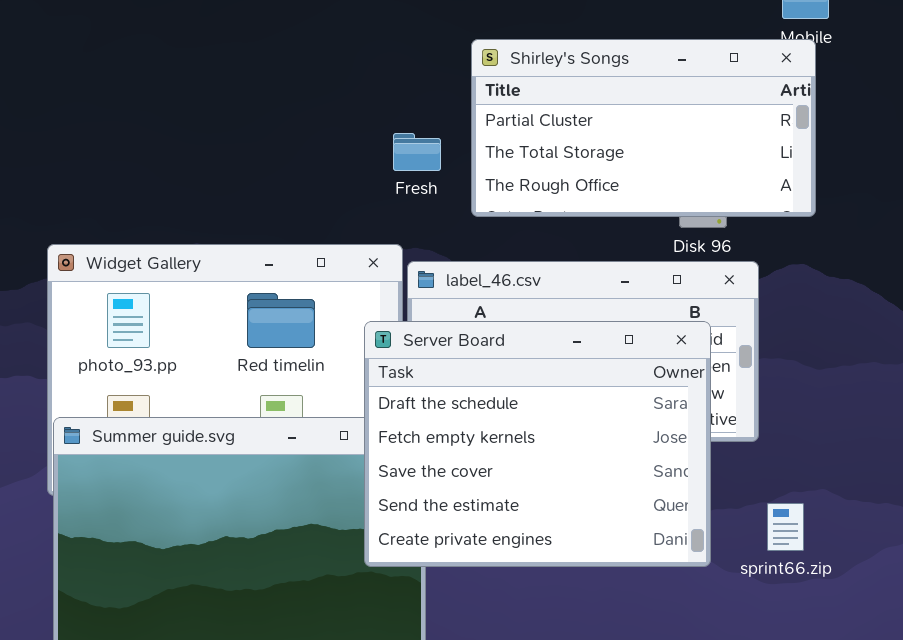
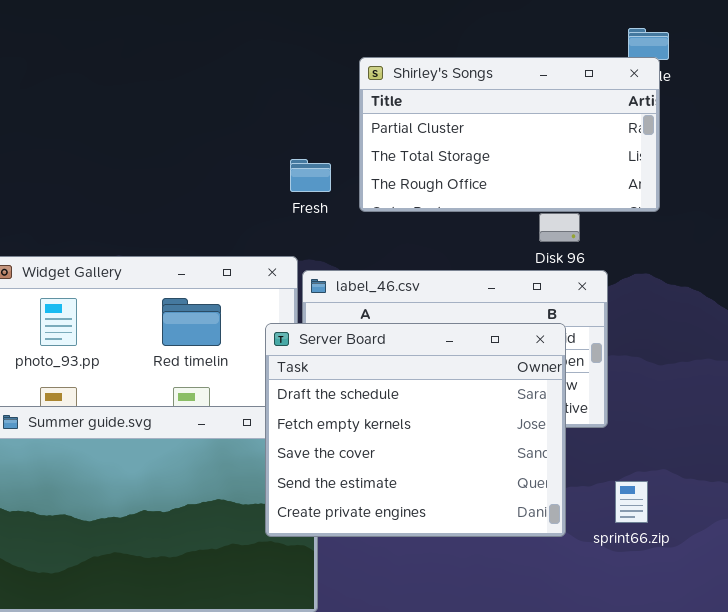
Shirley's Songs: [471,39,816,217] -> [359,57,660,212], moved

